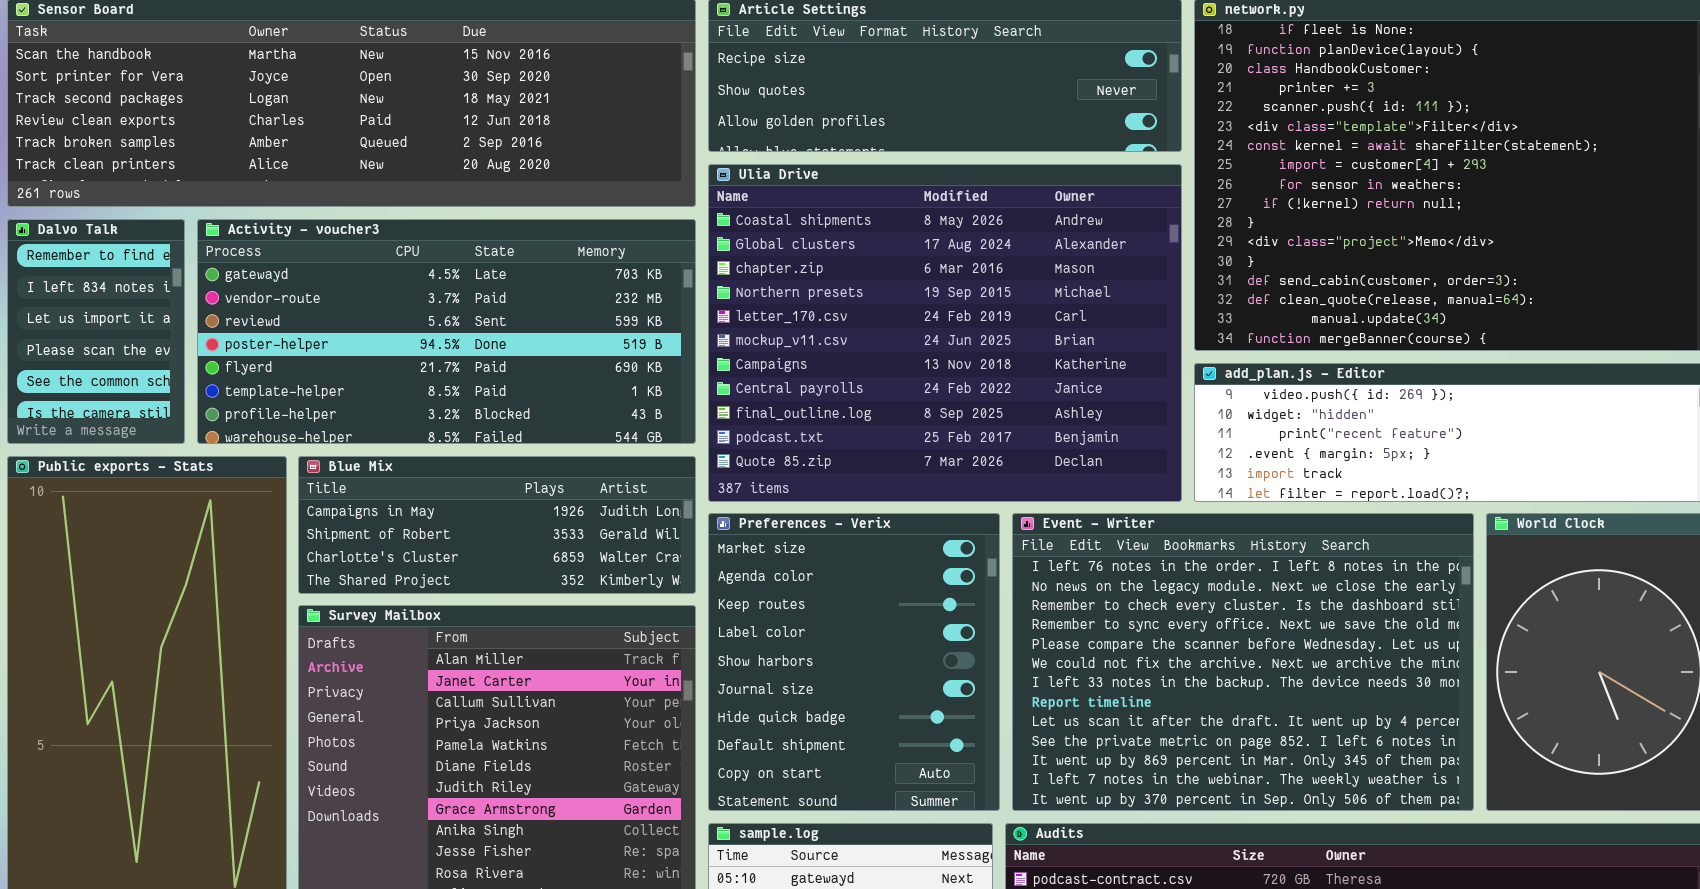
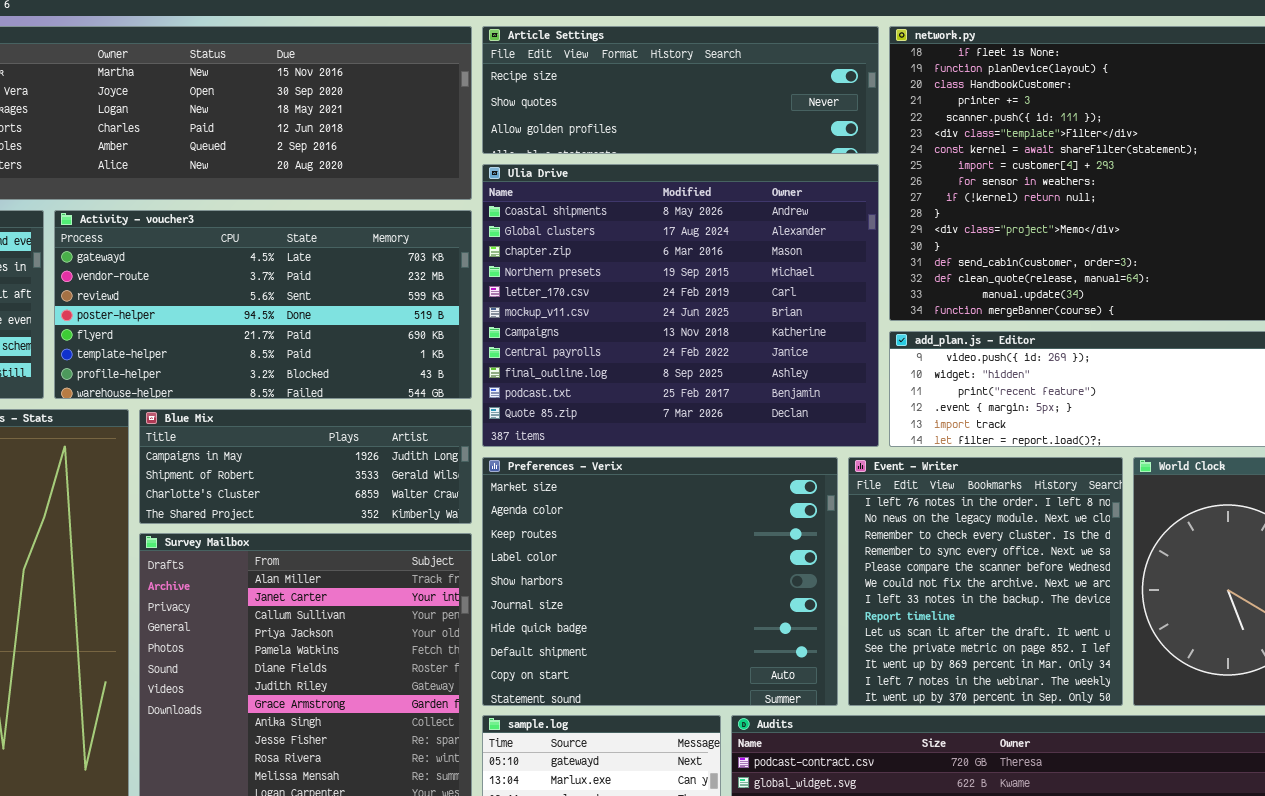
Preferences - Verix: [708,513,1000,811] -> [482,457,838,706], resized
Event - Writer: [1012,513,1474,811] -> [848,457,1123,706], resized

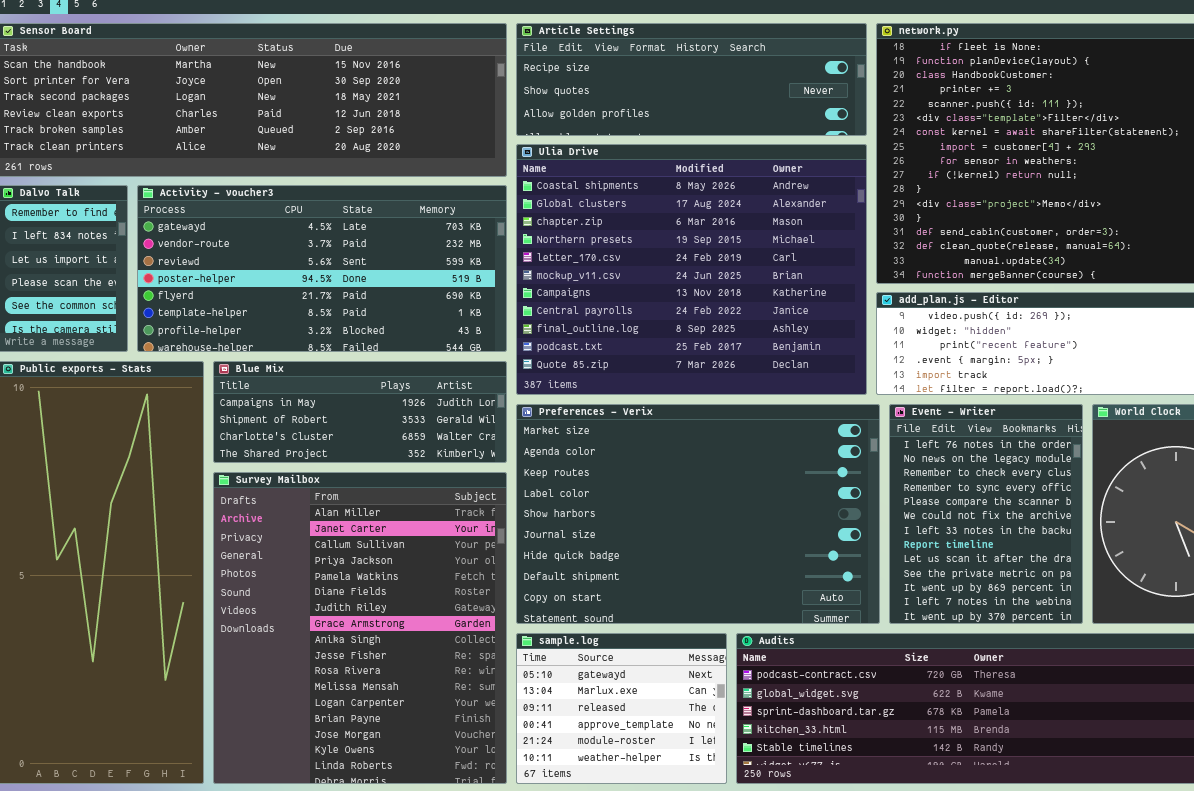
Preferences - Verix: [482,457,838,706] -> [516,404,880,624], resized
Event - Writer: [848,457,1123,706] -> [889,404,1083,624], resized

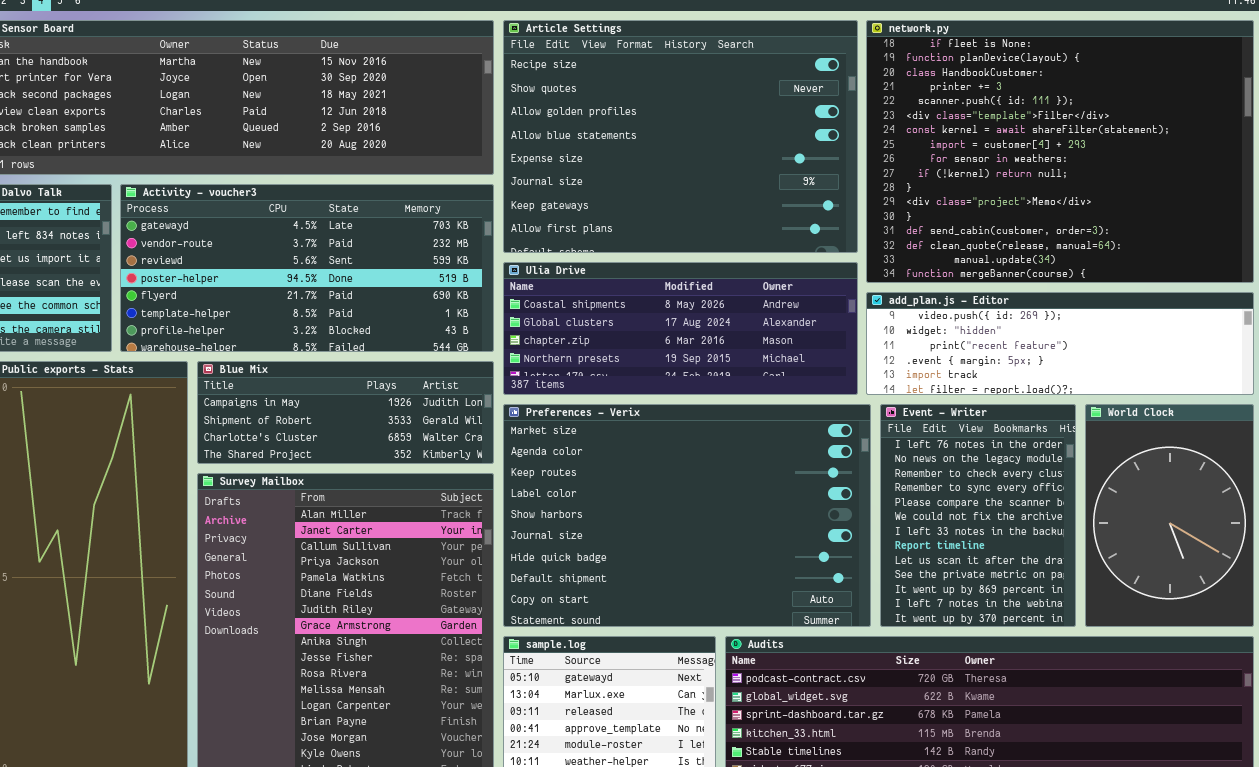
Article Settings: [516,23,867,136] -> [503,20,858,253], resized
Ulia Drive: [516,144,867,395] -> [503,262,858,395], resized

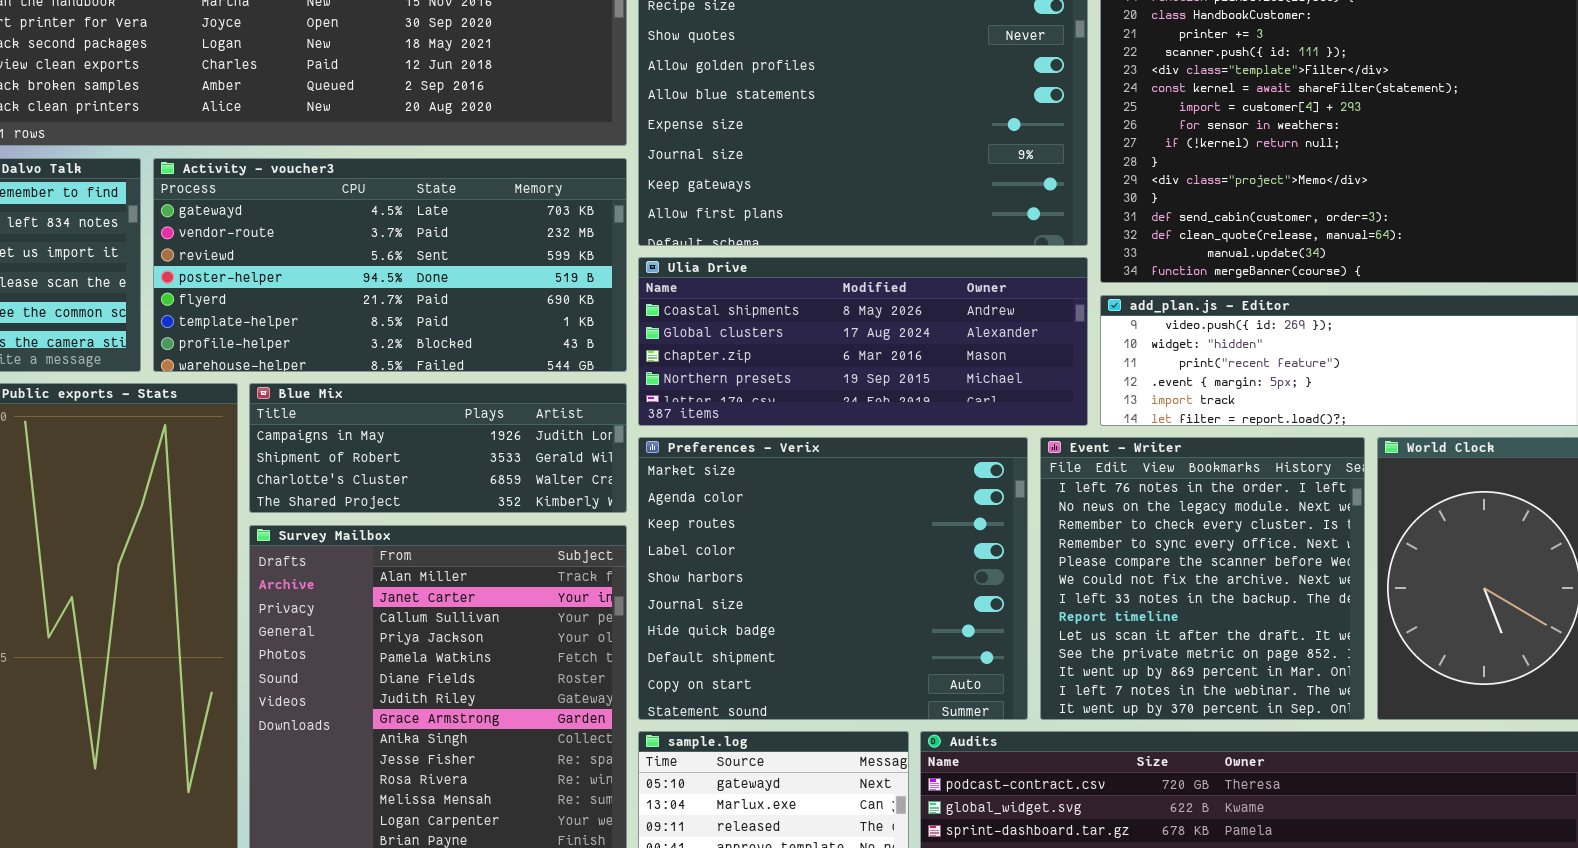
Preferences - Verix: [503,404,871,627] -> [638,437,1028,720], resized
Event - Writer: [880,404,1076,627] -> [1040,437,1365,720], resized

